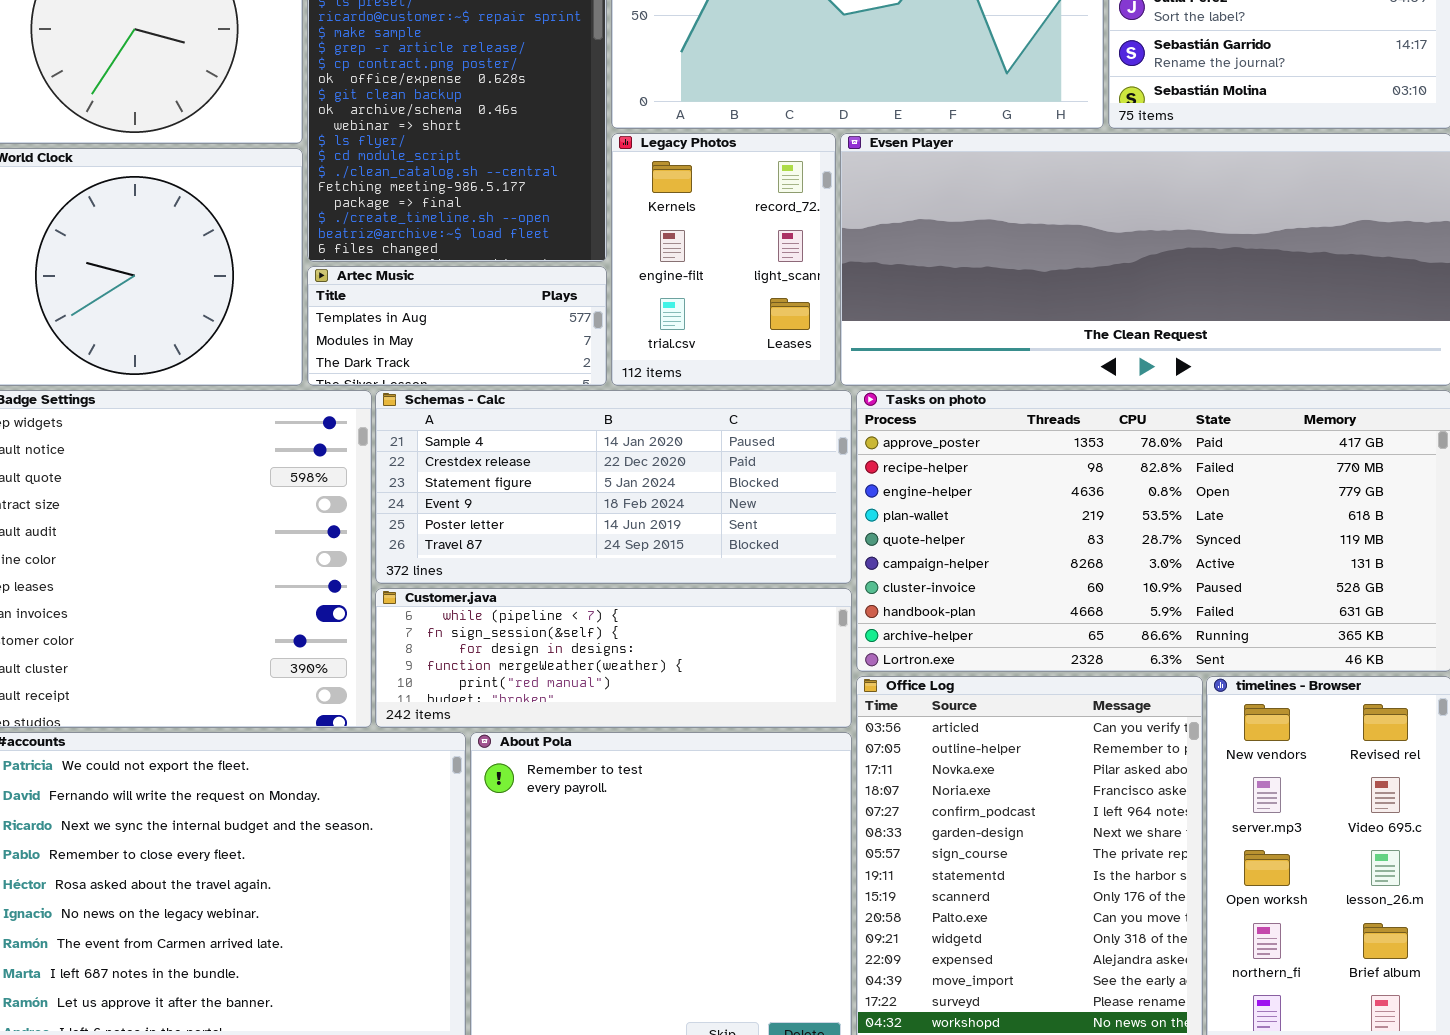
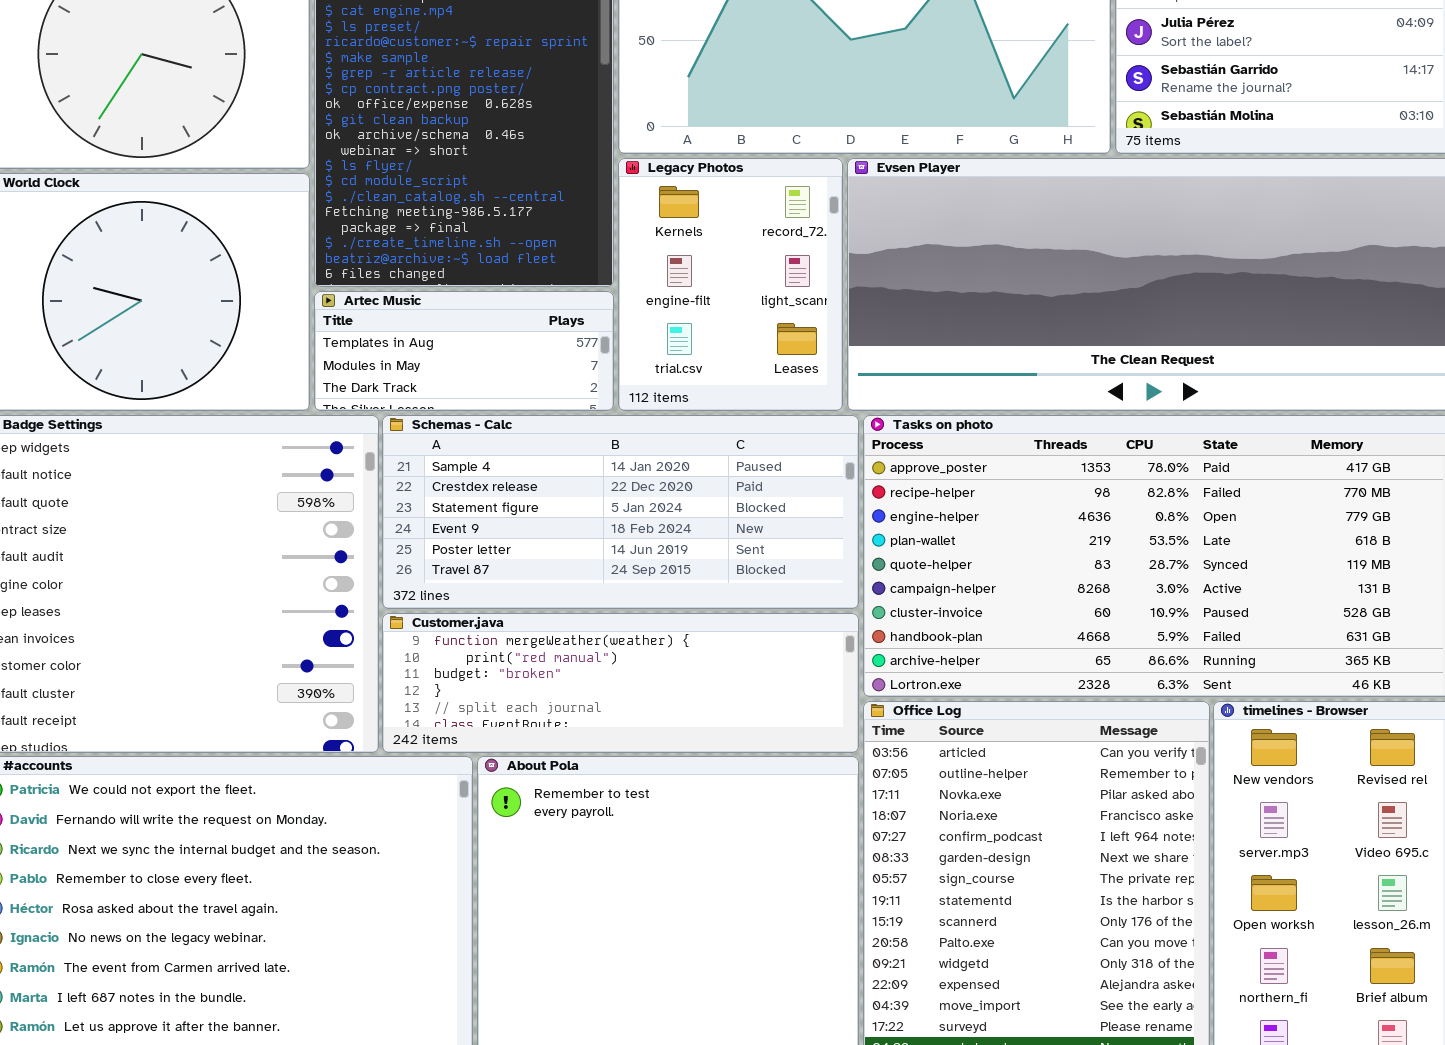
Customer.java: [375,588,852,728] -> [382,613,859,753], scrolled down 3 rows

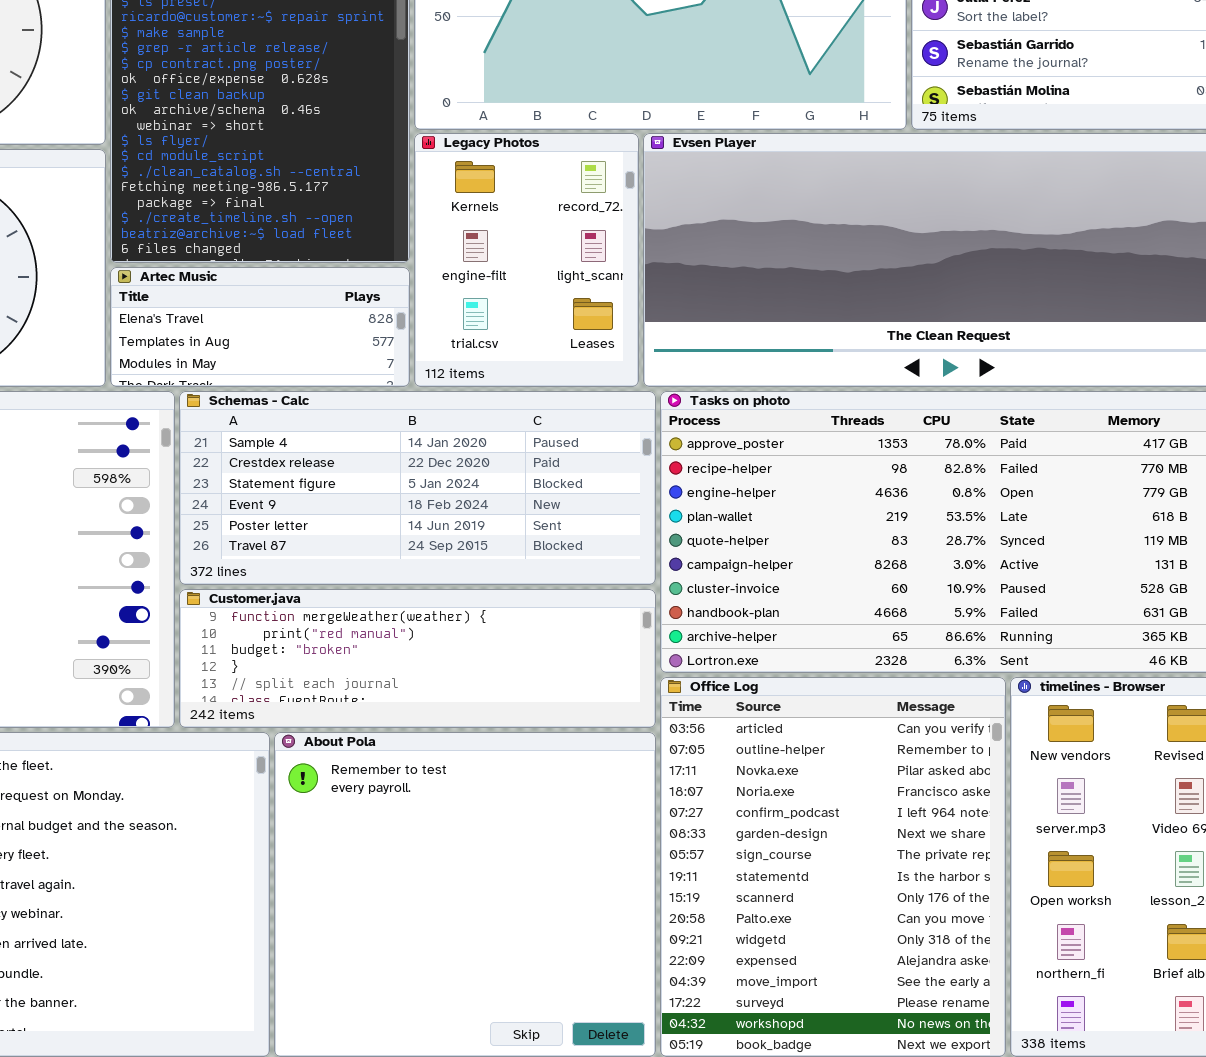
Artec Music: [314,291,614,411] -> [110,267,410,387], scrolled up 1 row

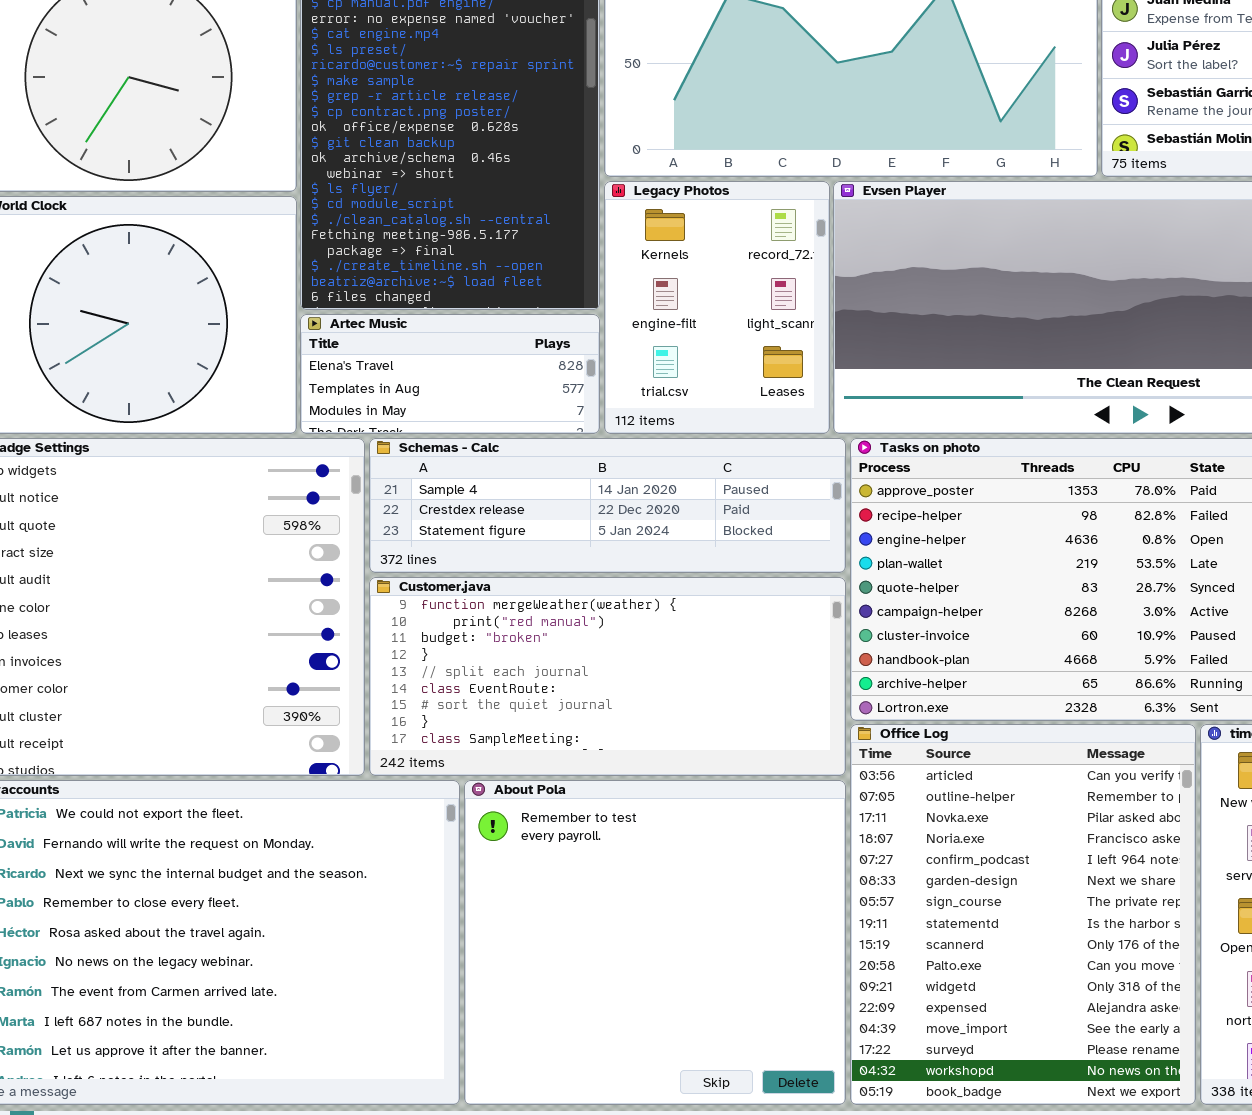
Schemas - Calc: [179,391,656,585] -> [369,438,846,573], resized
Customer.java: [179,589,656,728] -> [369,577,846,776], resized

